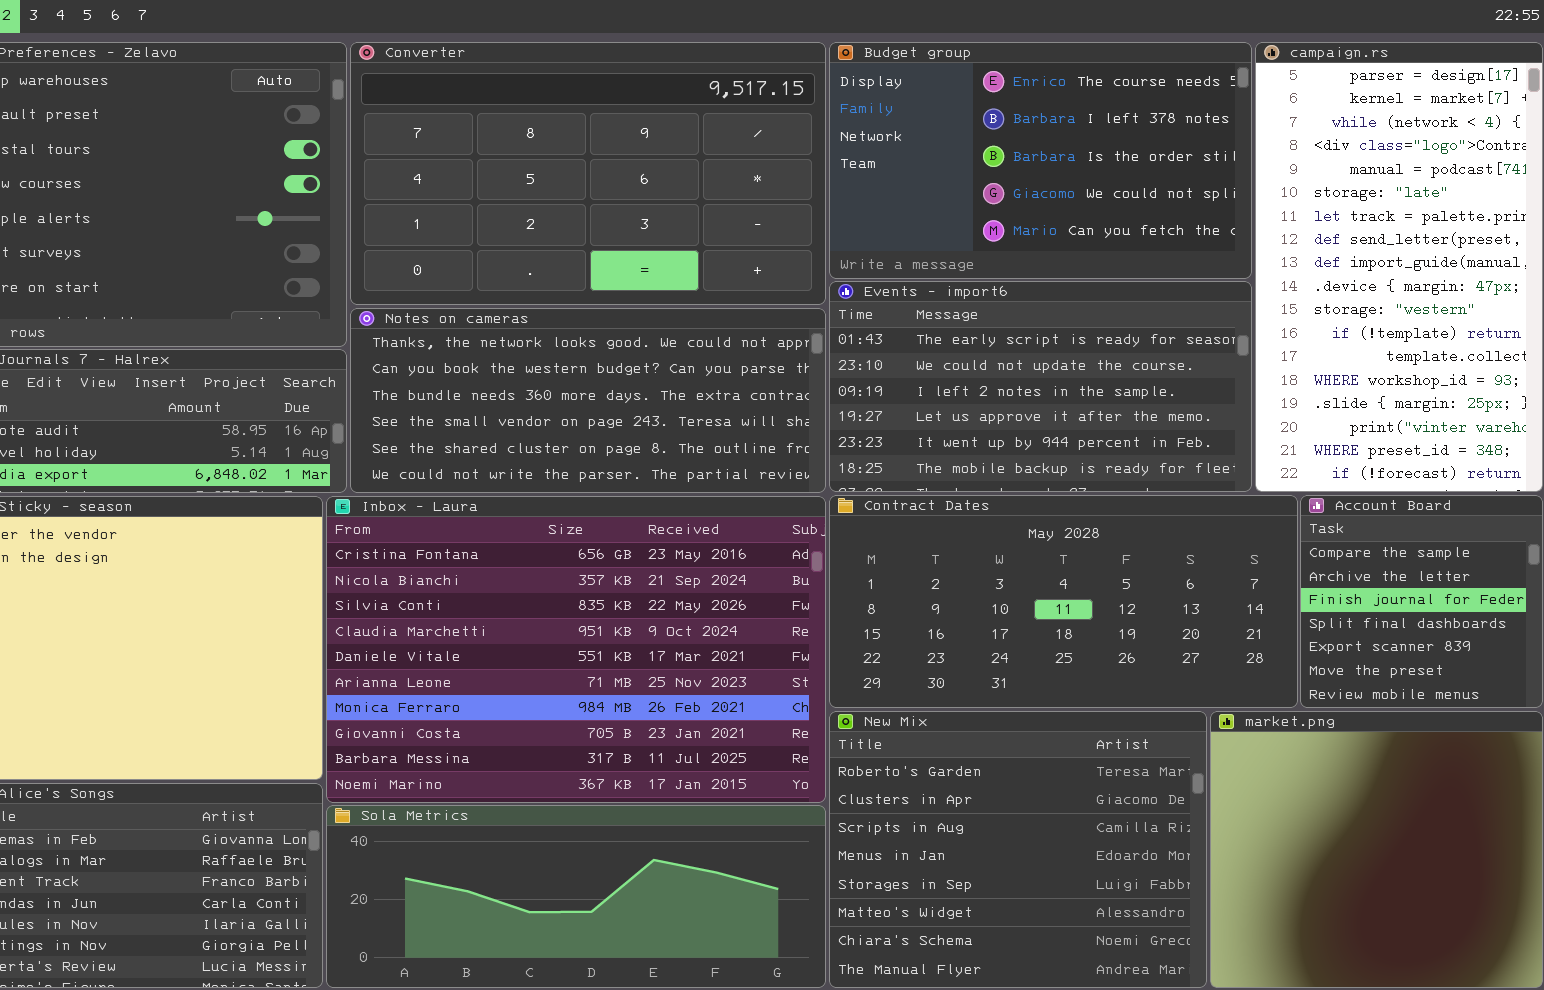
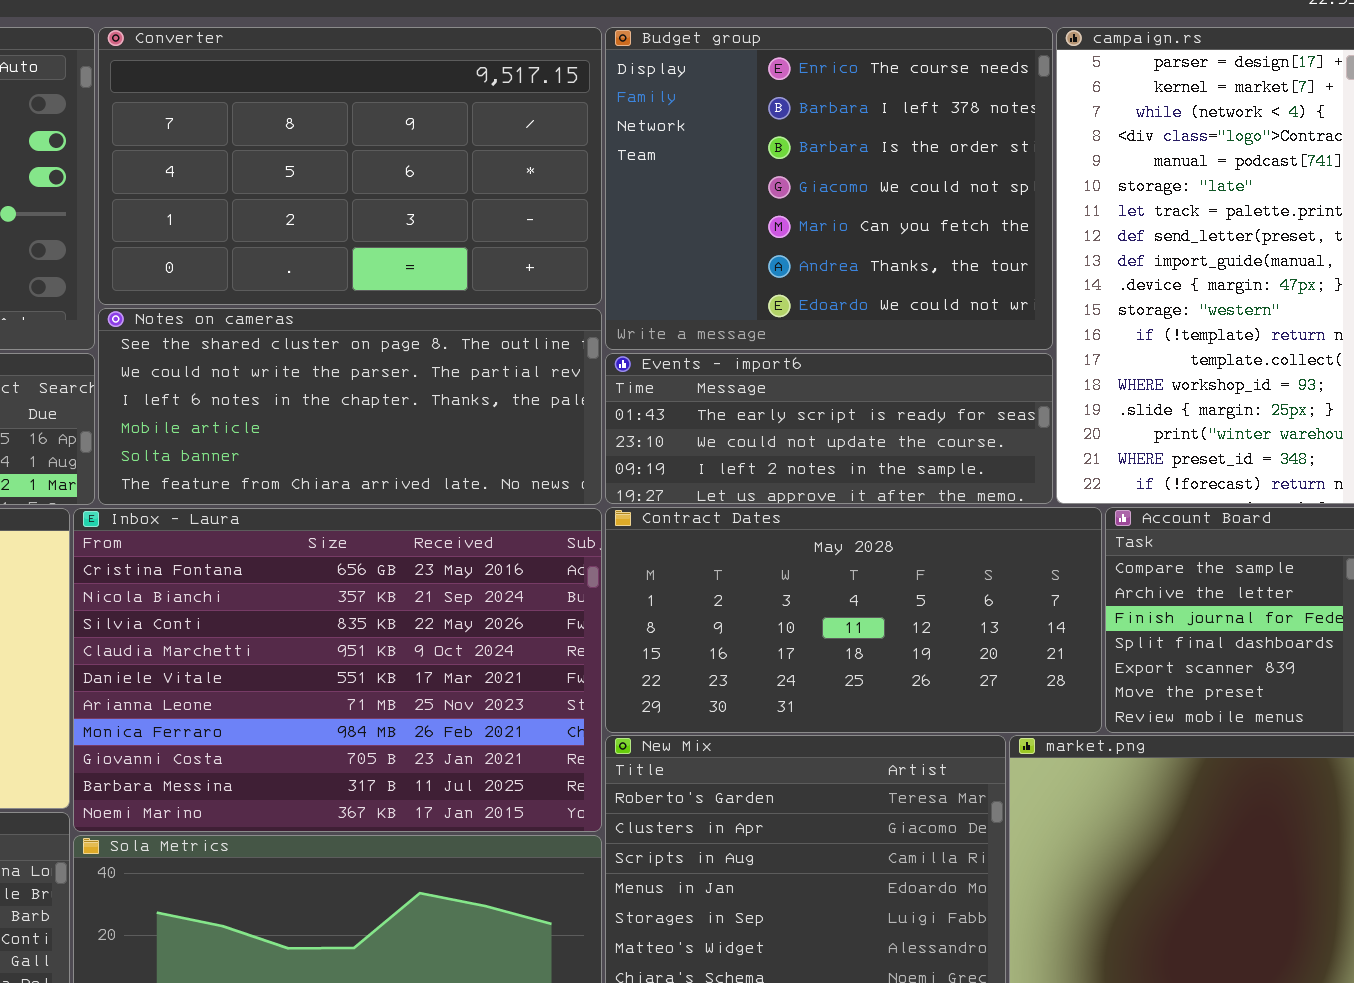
Budget group: [829,42,1252,279] -> [605,27,1053,350], resized
Events - import6: [829,281,1252,492] -> [605,353,1053,504], resized
Notes on cameras: [350,308,826,493] -> [98,308,602,505], scrolled down 4 rows

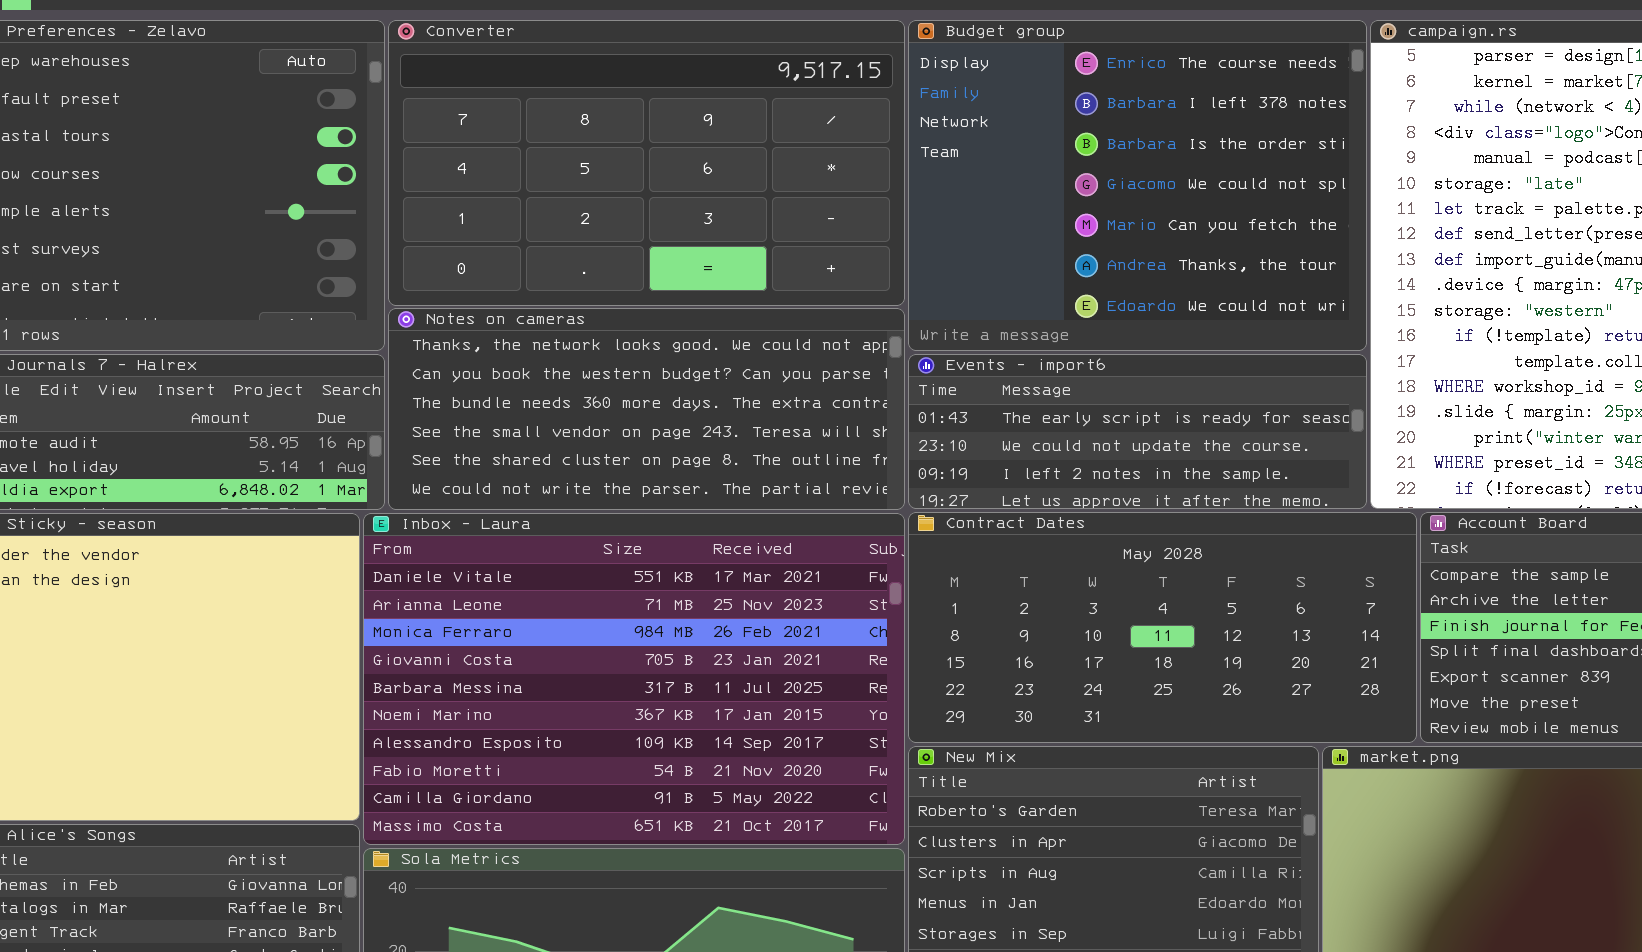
Notes on cameras: [98,308,602,505] -> [388,308,905,510], scrolled up 4 rows
Inbox - Laura: [73,508,602,832] -> [363,513,905,845], scrolled down 4 rows

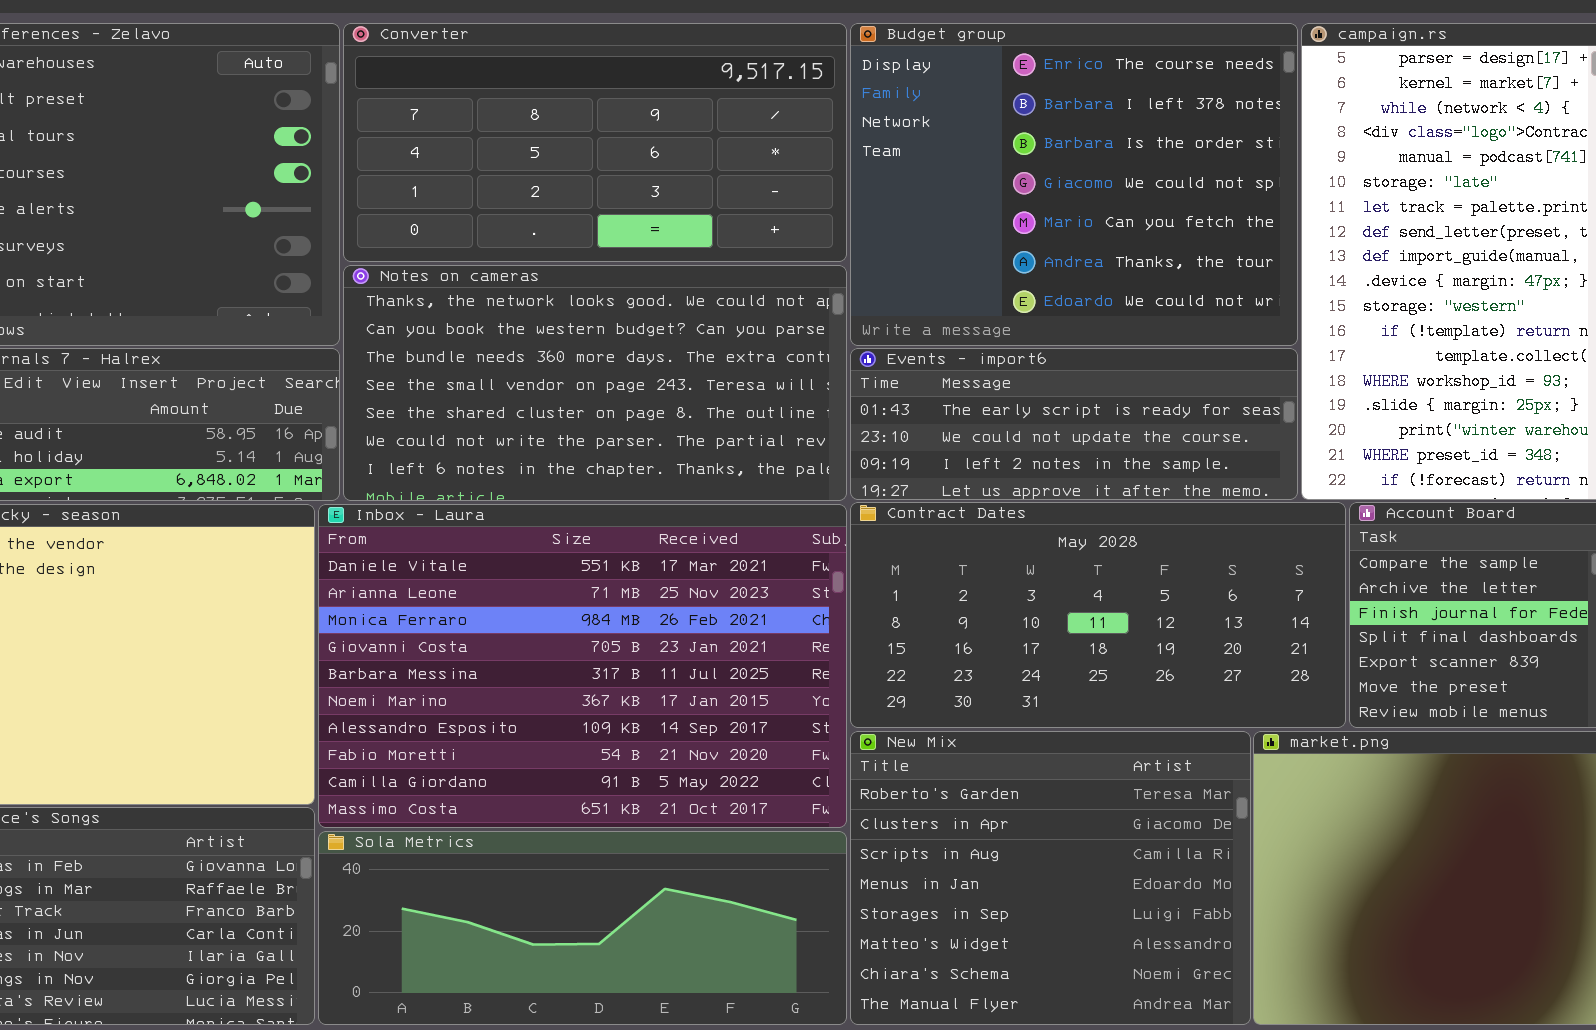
Converter: [388,20,905,306] -> [343,23,847,262], resized
Notes on cameras: [388,308,905,510] -> [343,265,847,501], resized

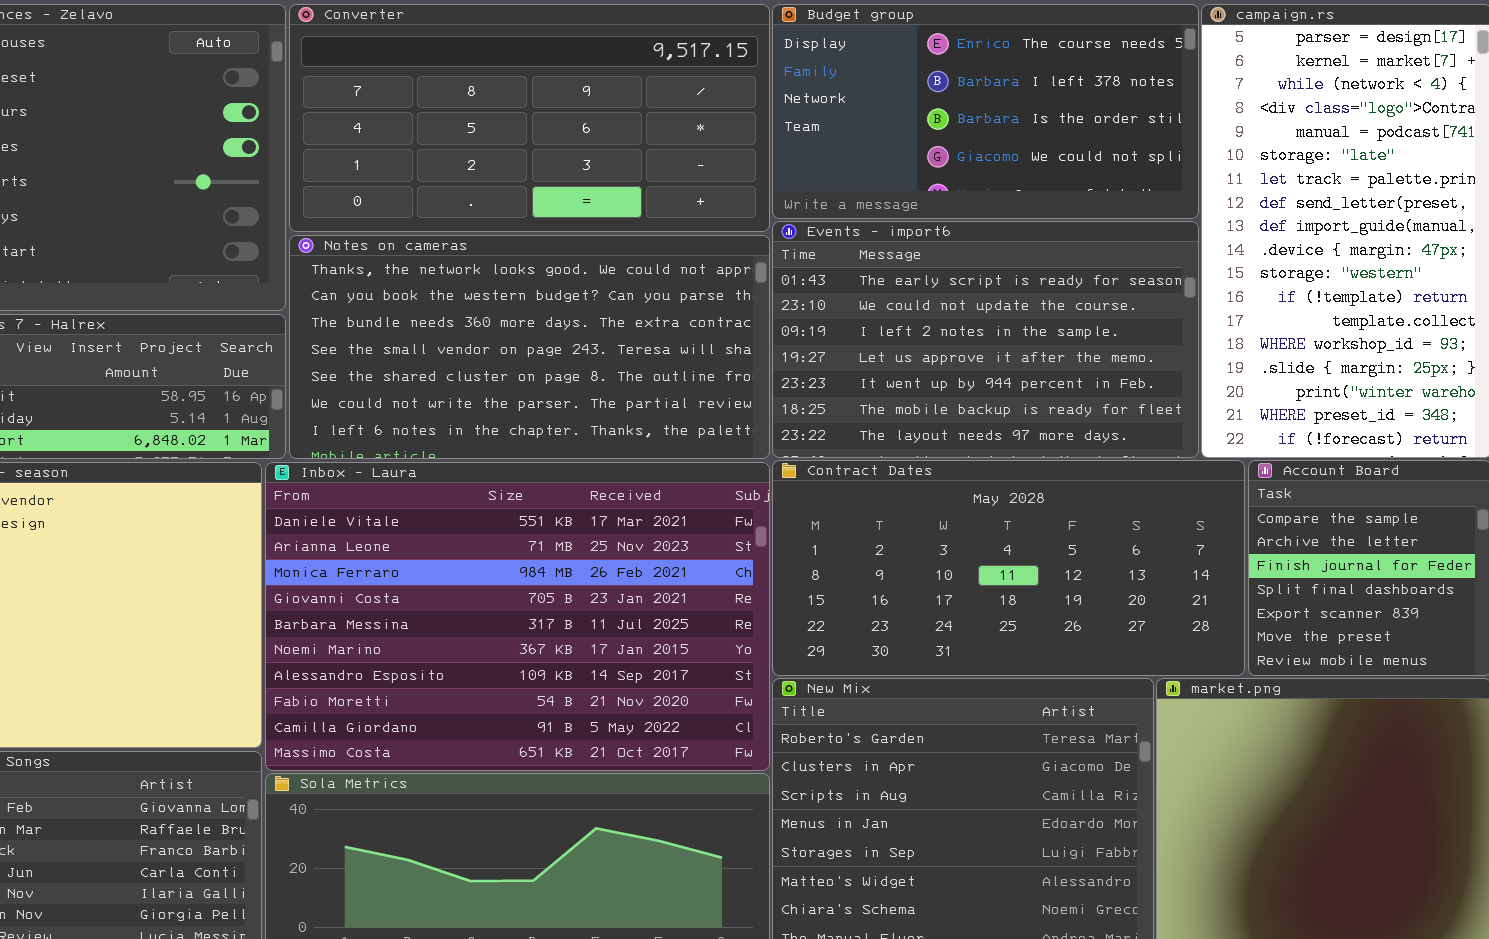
Budget group: [850,23,1298,346] -> [772,4,1199,219], resized
Events - import6: [850,348,1298,500] -> [772,221,1199,458], resized

